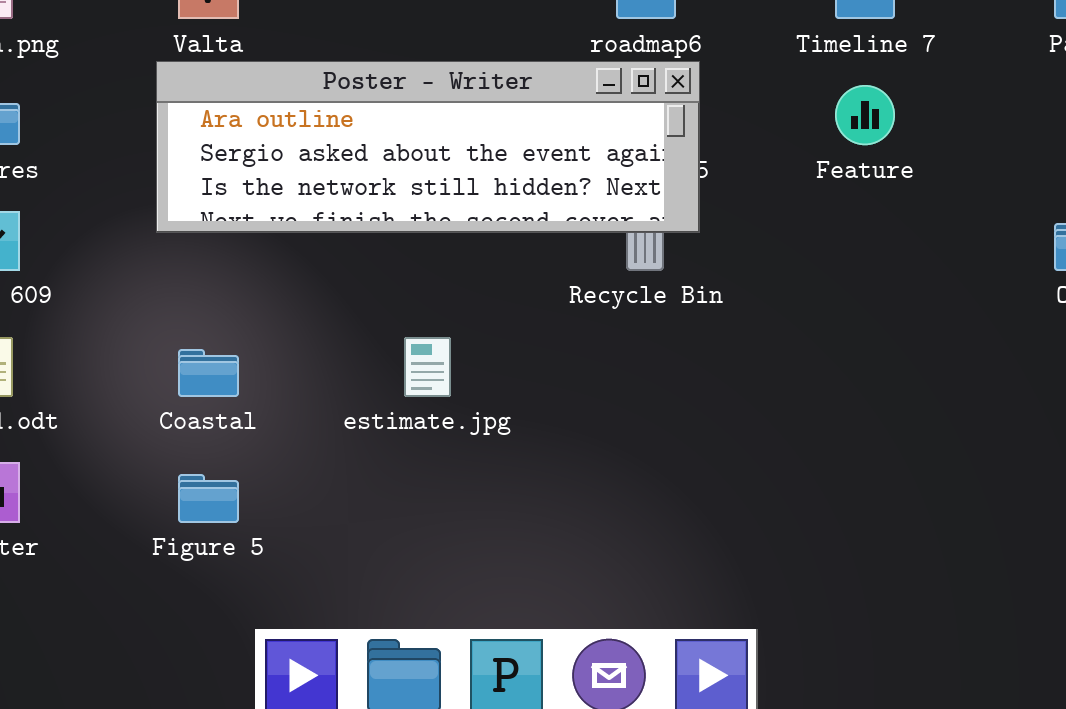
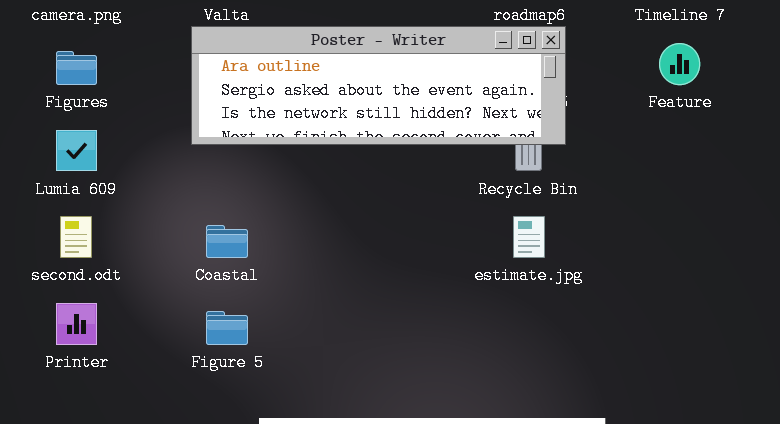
estimate.jpg: [404,337,451,397] -> [513,216,545,258], moved

